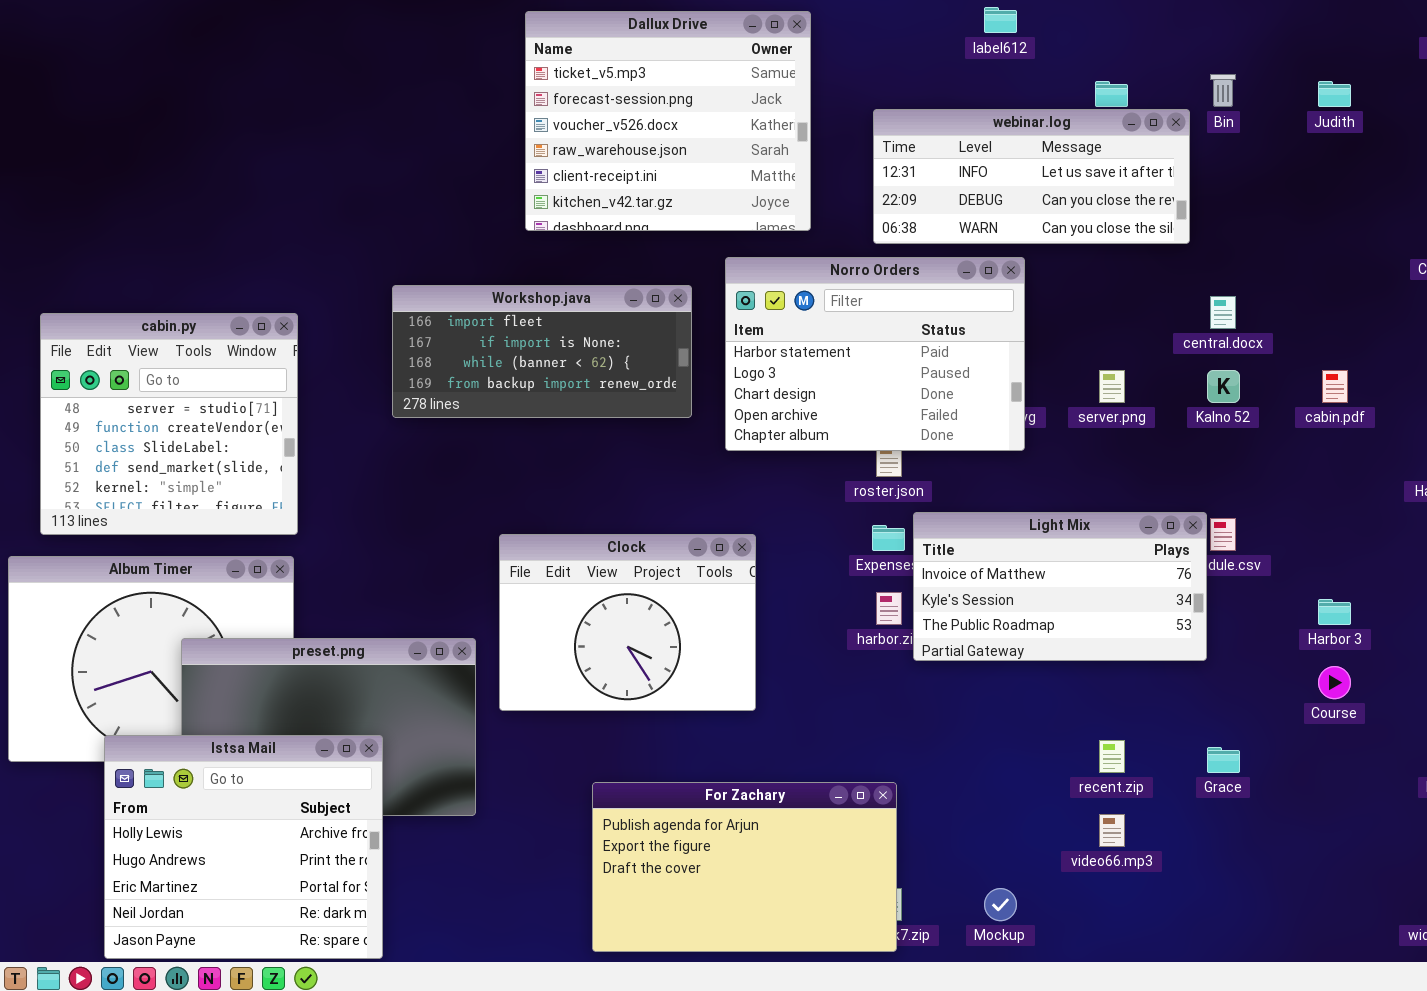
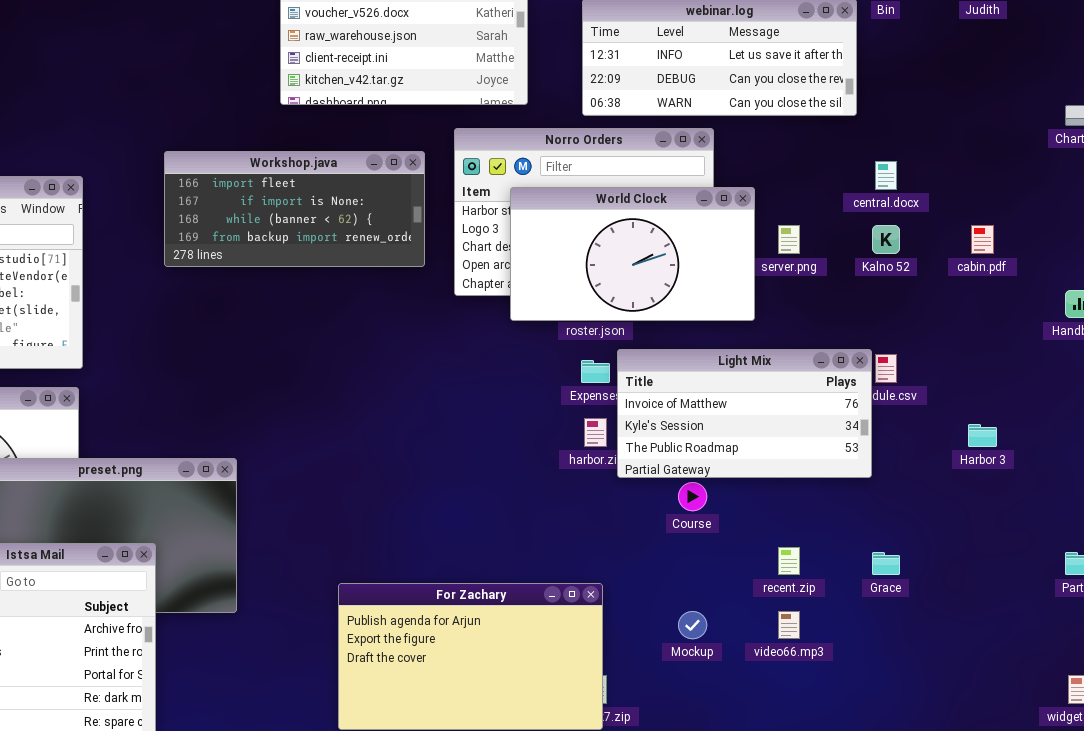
World Clock: none -> [510,187,755,321], opened
Clock: [499,534,756,711] -> none, closed
Course: [1318,666,1351,699] -> [678,482,707,511], moved
Mockup: [984,888,1017,921] -> [678,611,707,639], moved

